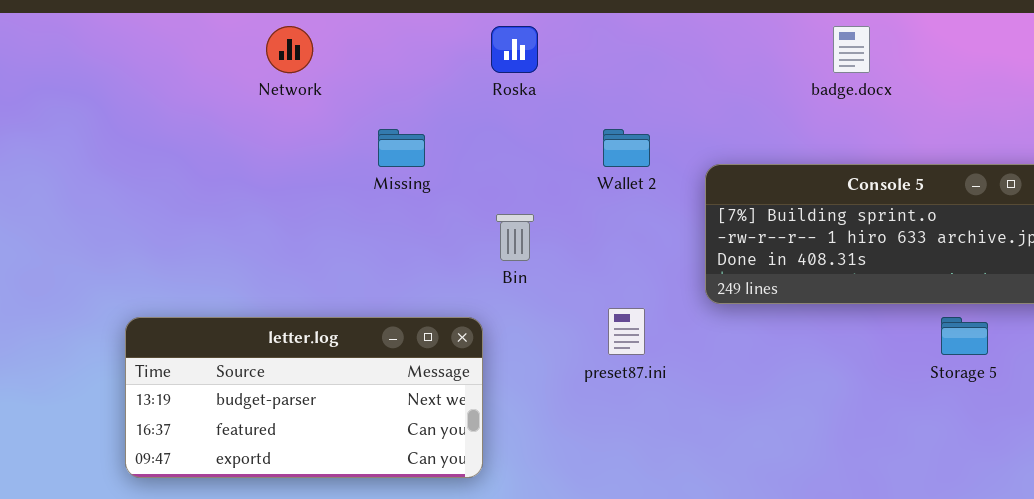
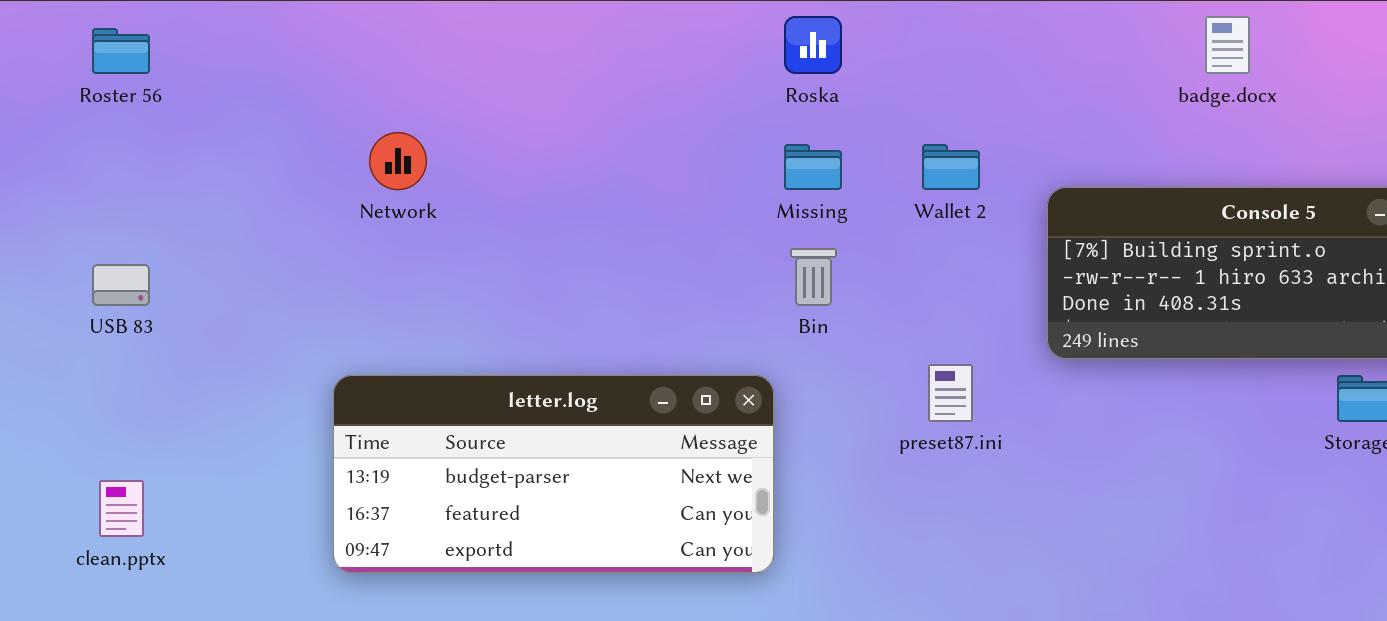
Network: [266,26,313,73] -> [369,132,427,190], moved
Missing: [378,129,425,167] -> [784,144,842,190], moved

